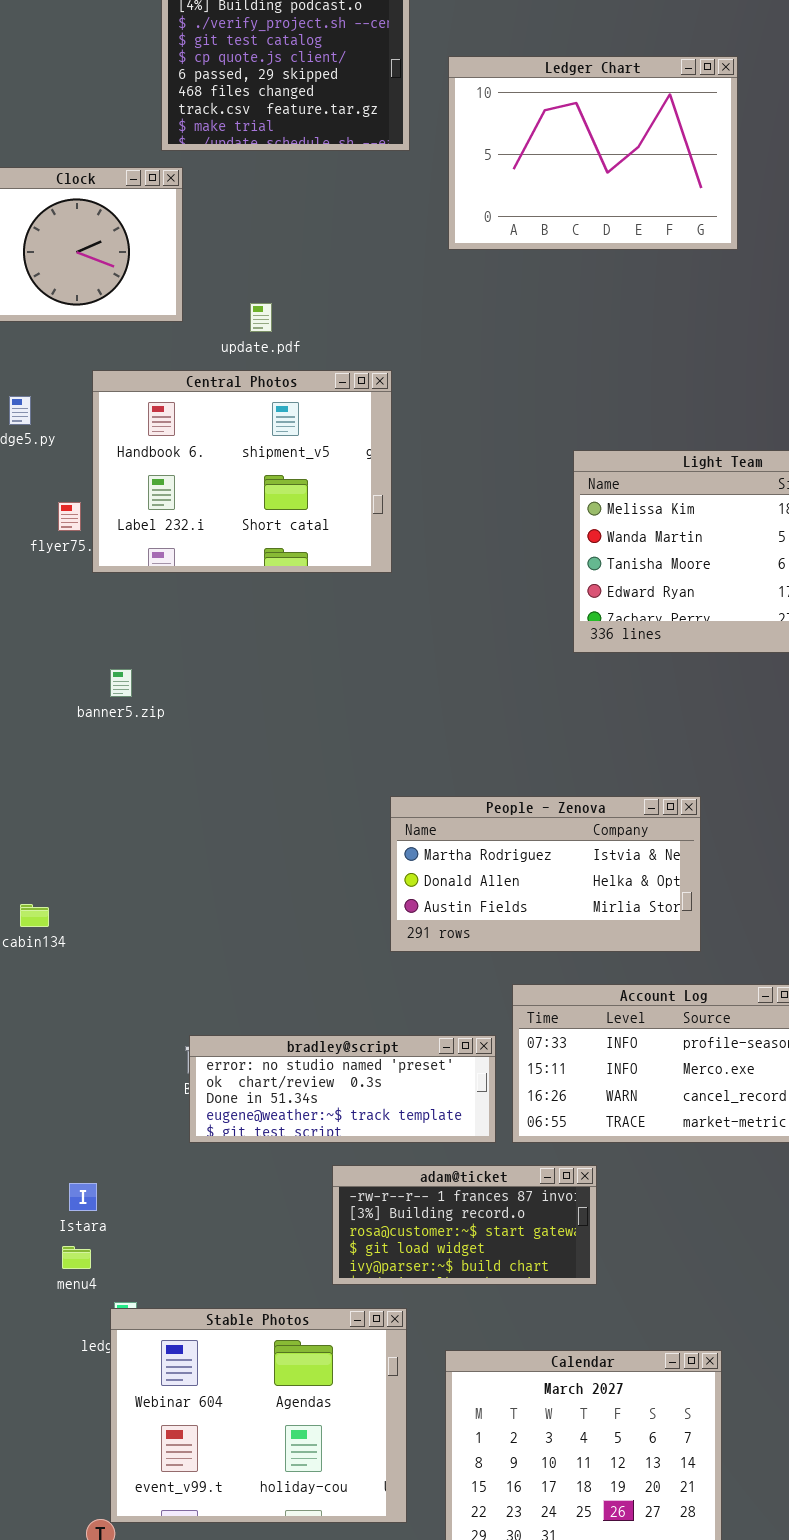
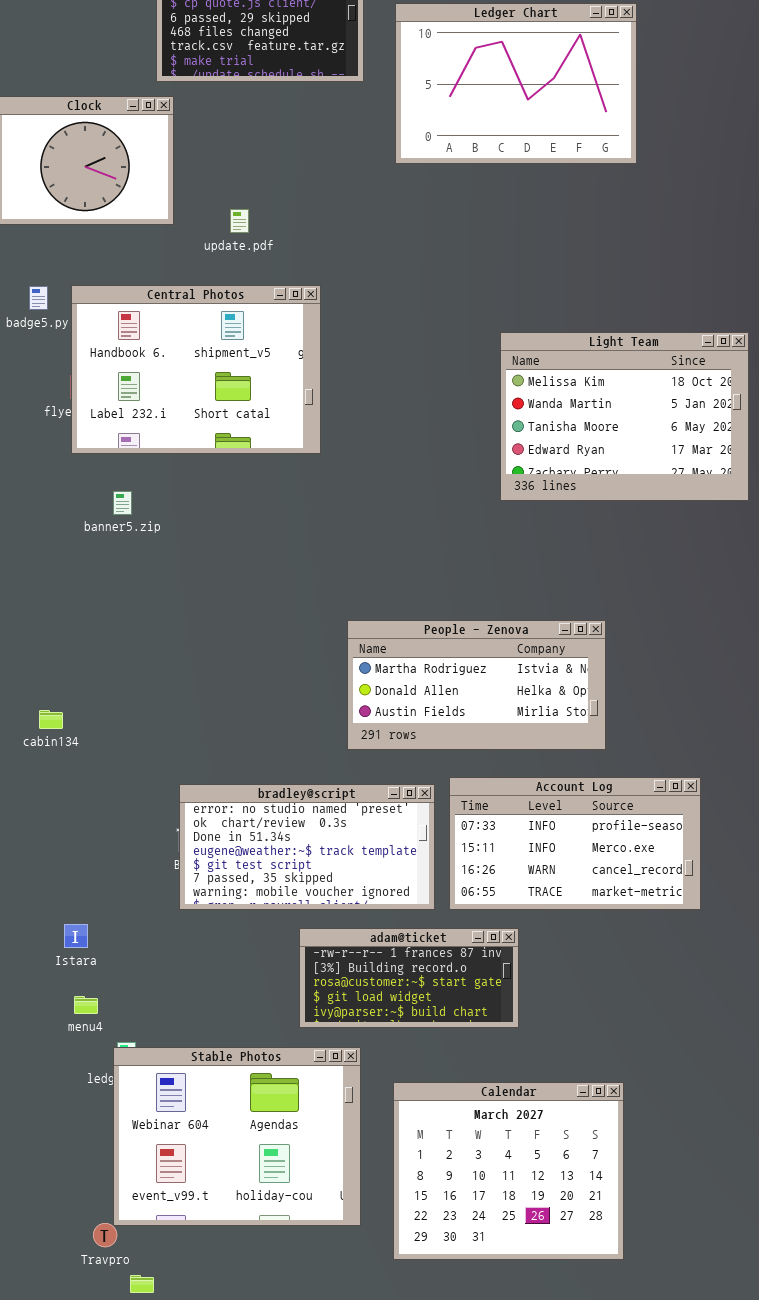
Central Photos: [92,370,392,573] -> [71,285,321,454], moved
banner5.zip: [110,669,132,697] -> [113,491,132,515], moved
bradley@script: [189,1035,496,1143] -> [179,784,435,910], resized
Istara: [69,1183,97,1211] -> [64,924,88,948], moved

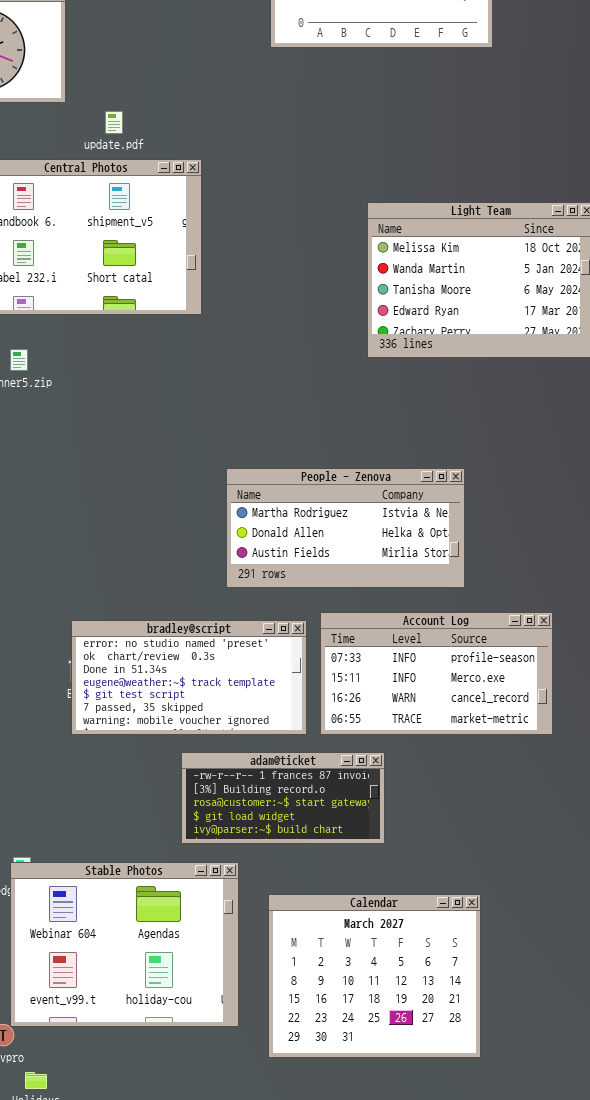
update.pdf: [230,209,249,233] -> [105,111,123,134], moved

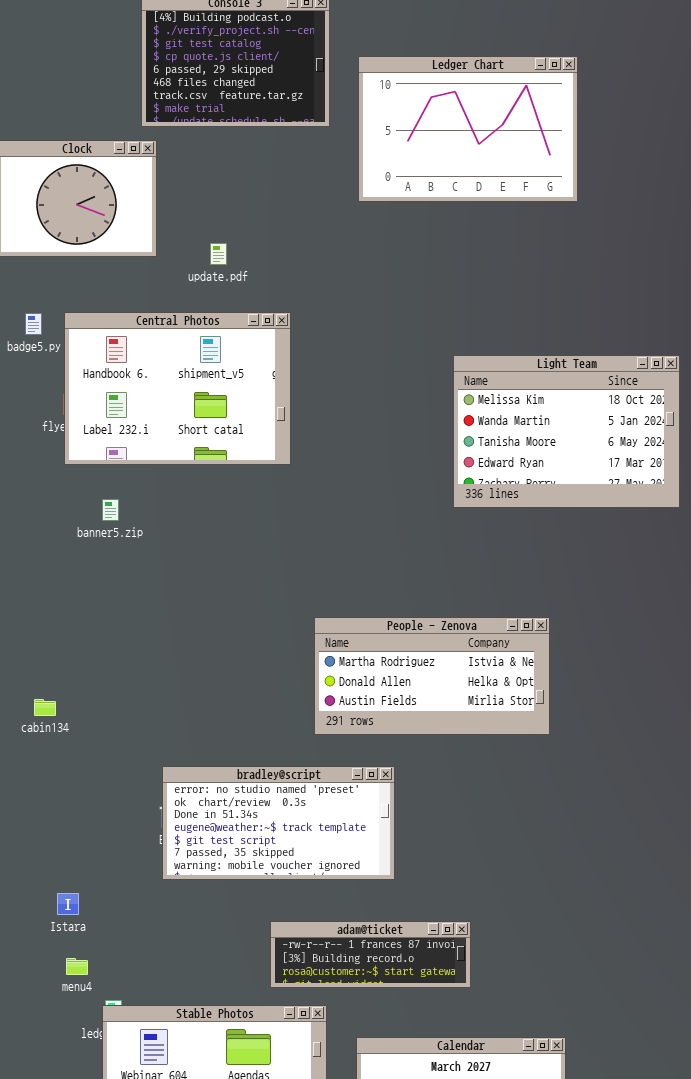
update.pdf: [105,111,123,134] -> [210,243,227,265], moved
Account Log: [320,612,553,735] -> none, closed
adam@ticket: [181,752,385,844] -> [270,921,471,988], resized

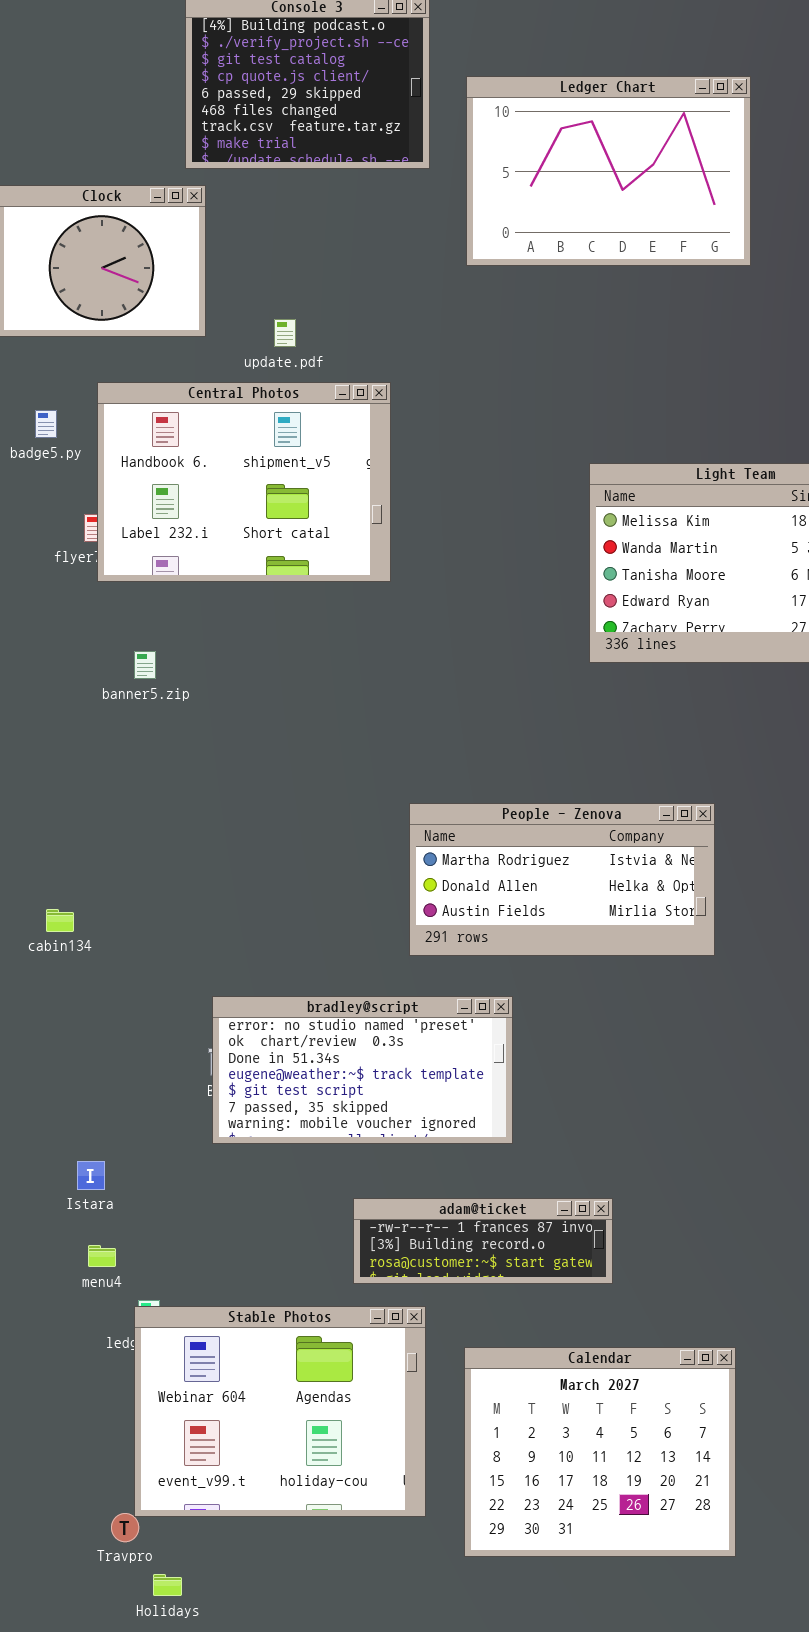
Central Photos: [64,312,291,465] -> [97,382,391,582], moved

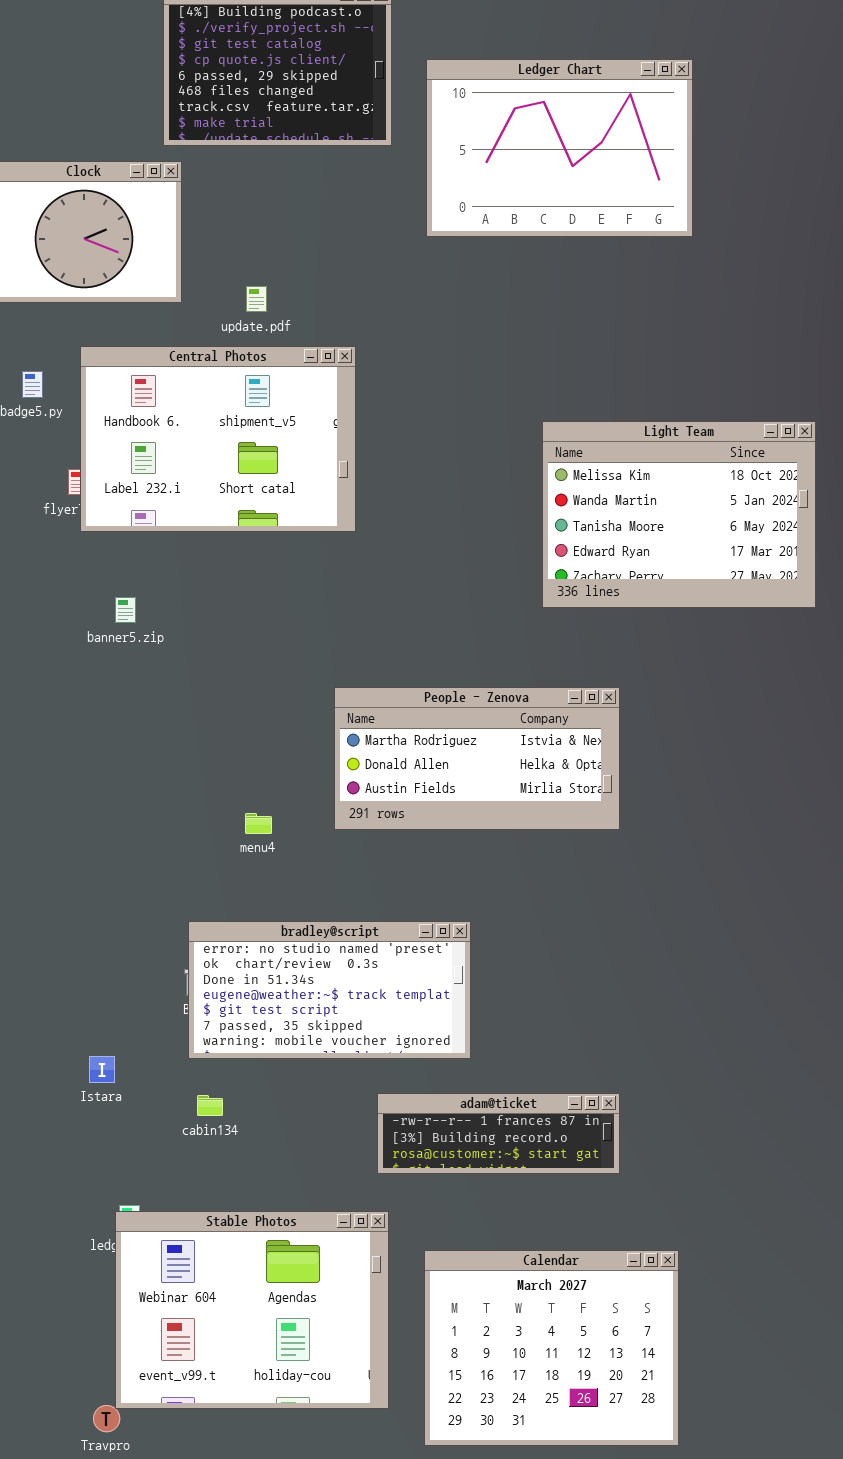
People - Zenova: [409,803,715,956] -> [334,687,620,830], moved
cabin134: [46,909,74,932] -> [197,1095,223,1116], moved
Istara: [77,1161,105,1190] -> [89,1056,115,1083], moved
adam@ticket: [353,1198,613,1284] -> [377,1093,620,1174], moved
menu4: [88,1245,116,1267] -> [245,813,272,834], moved

